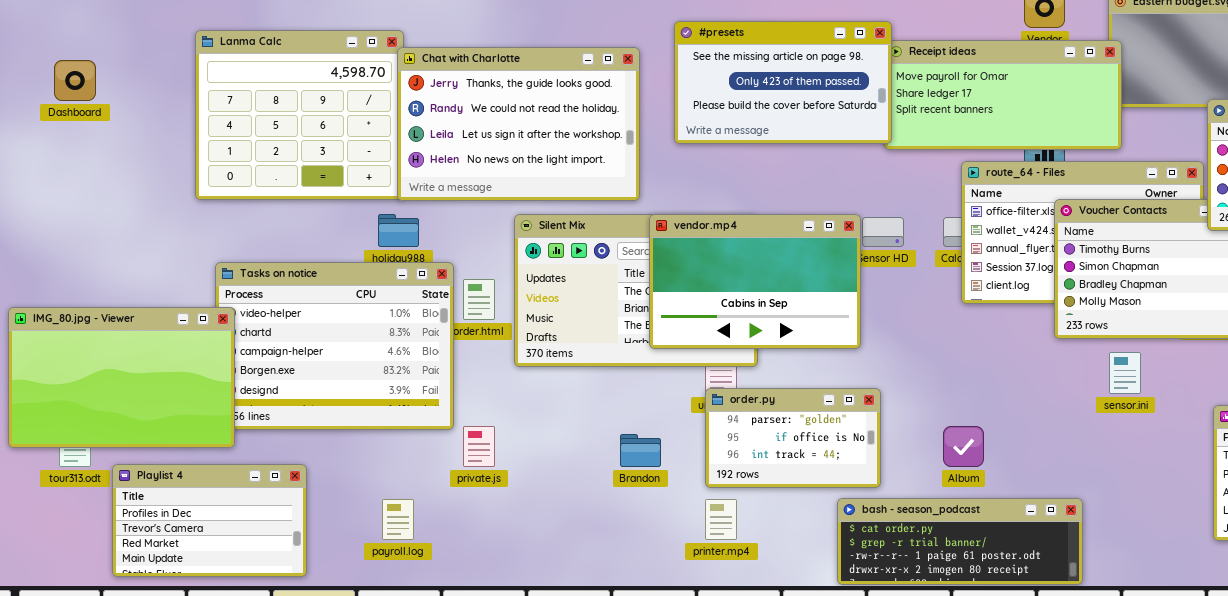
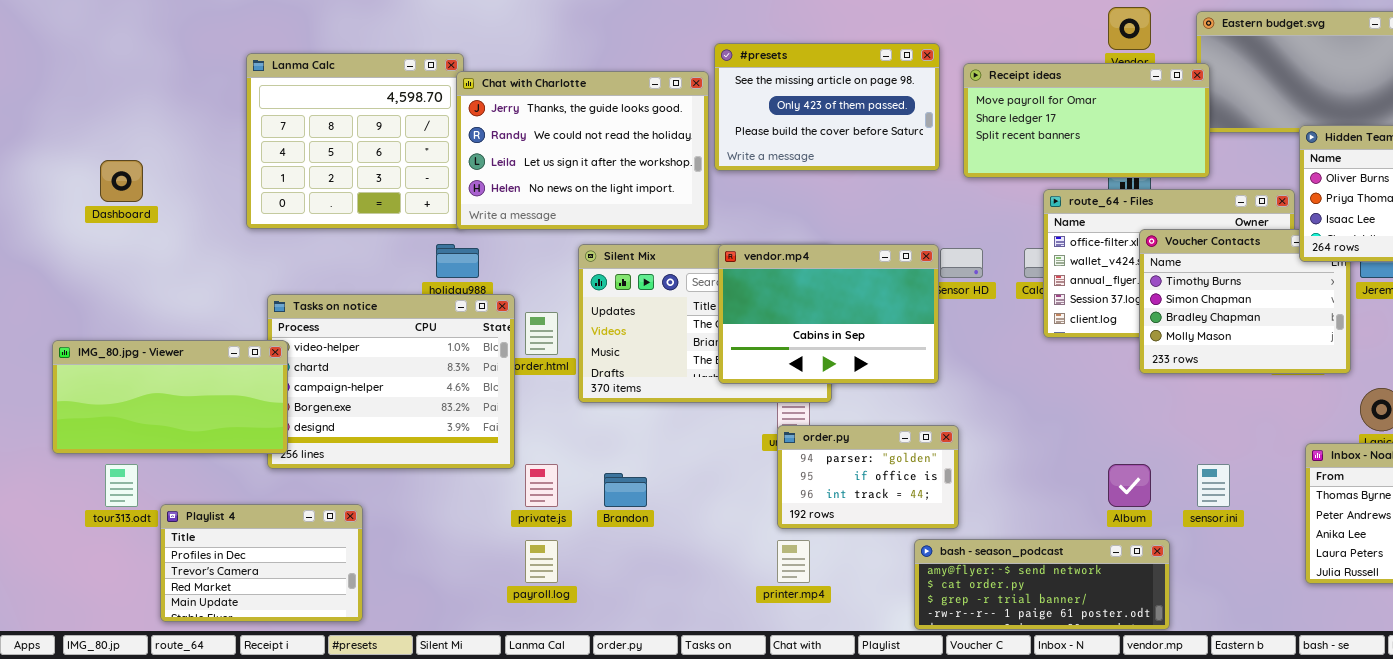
#presets: [674,21,892,144] -> [714,43,940,171], moved
Dashboard: [54,60,96,101] -> [100,160,143,202], moved
IMG_80.jpg - Viewer: [8,307,235,448] -> [52,340,288,454], resized
sensor.ini: [1109,352,1141,394] -> [1197,464,1230,507], moved
Album: [943,426,984,467] -> [1108,464,1151,507], moved
Brandon: [620,434,661,467] -> [604,473,647,507], moved
bash - season_podcast: [837,498,1083,585] -> [914,539,1170,630], scrolled up 1 row
payroll.log: [382,499,414,540] -> [525,540,558,583], moved

